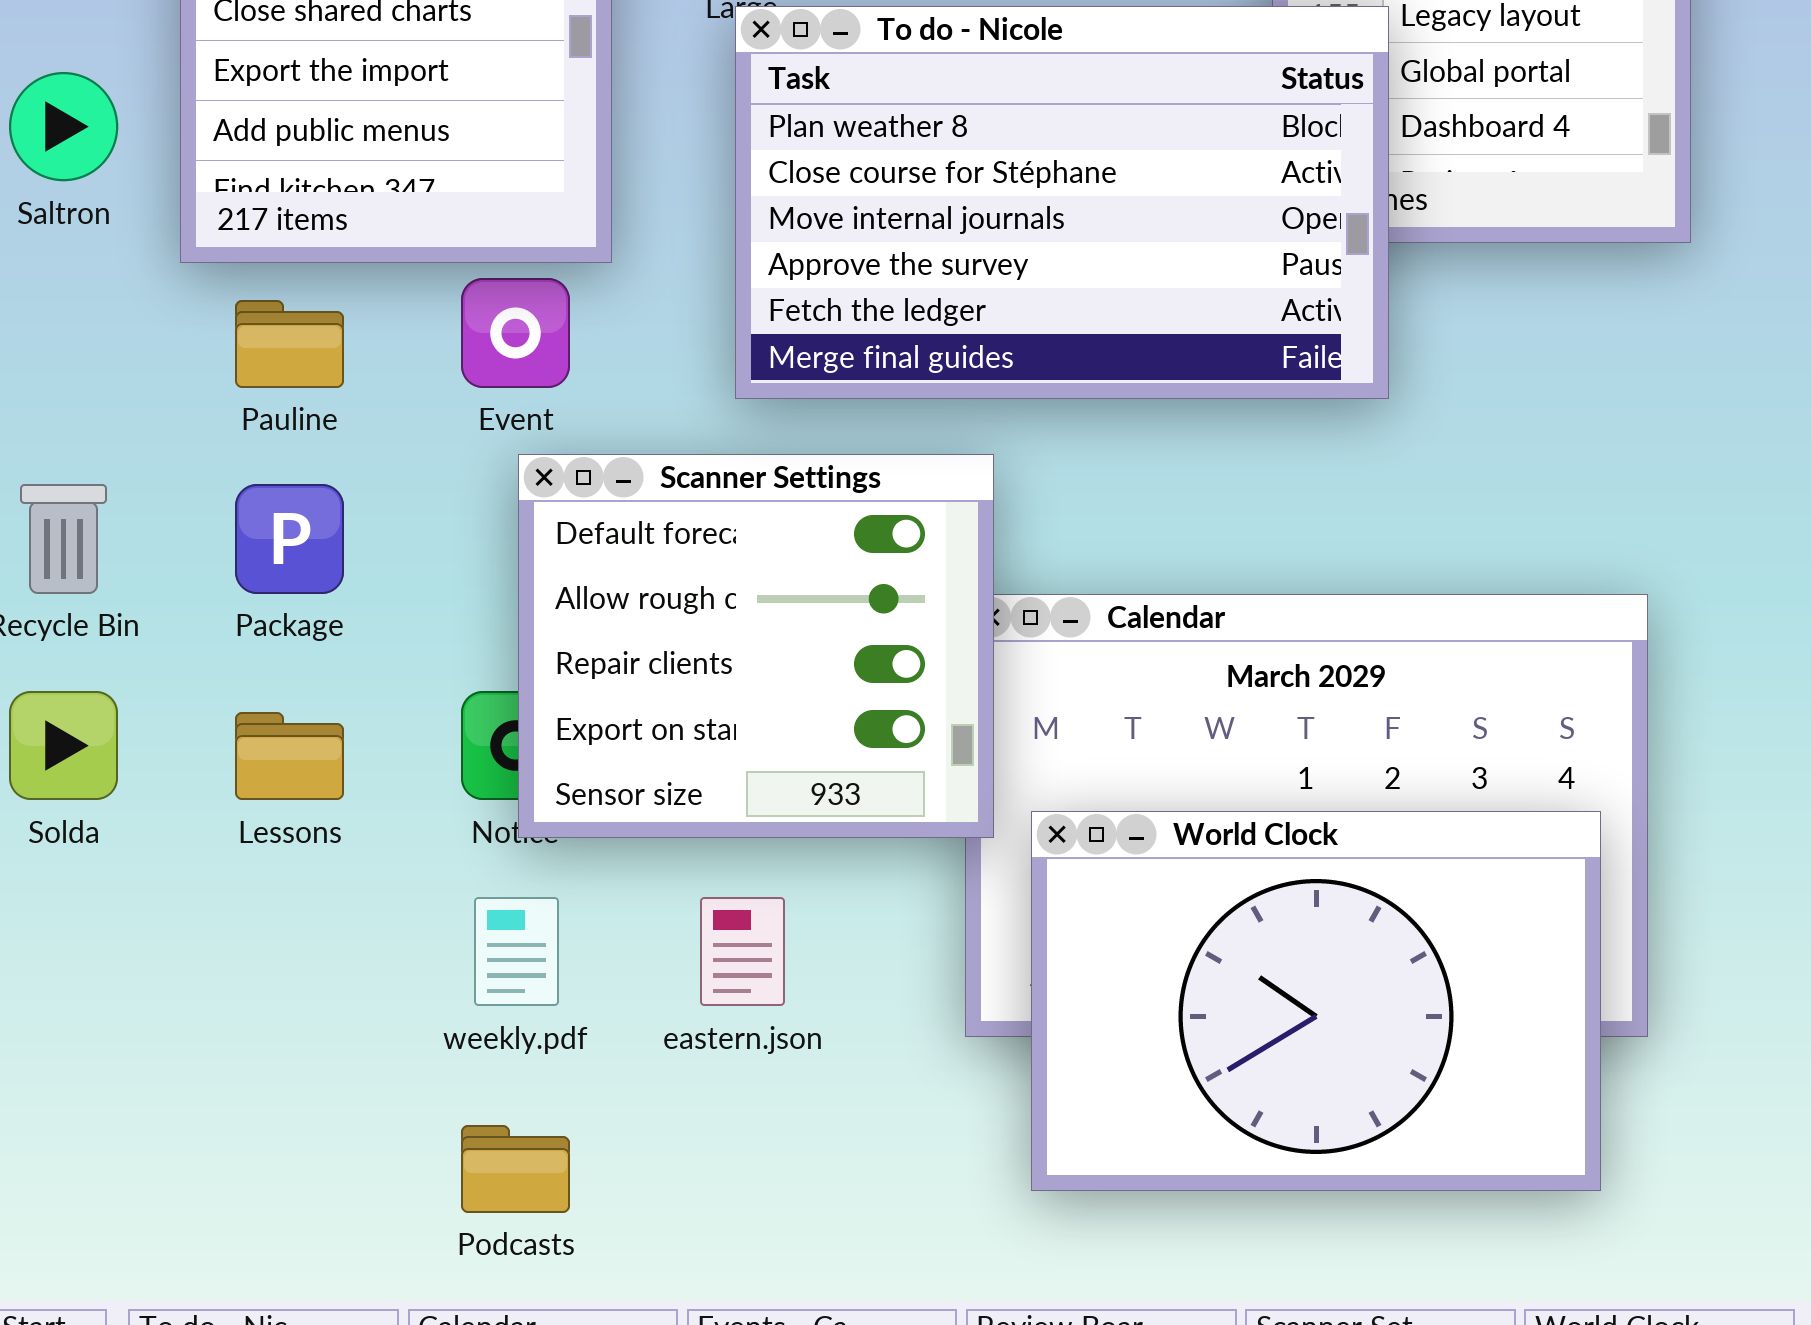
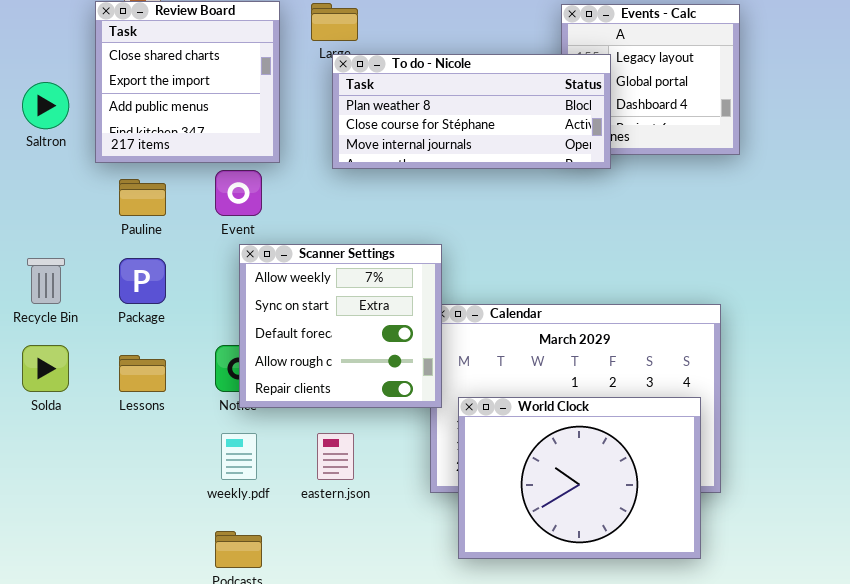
To do - Nicole: [735,6,1389,399] -> [332,54,611,169], resized
Scanner Settings: [518,454,994,838] -> [239,244,442,408], scrolled up 2 rows

